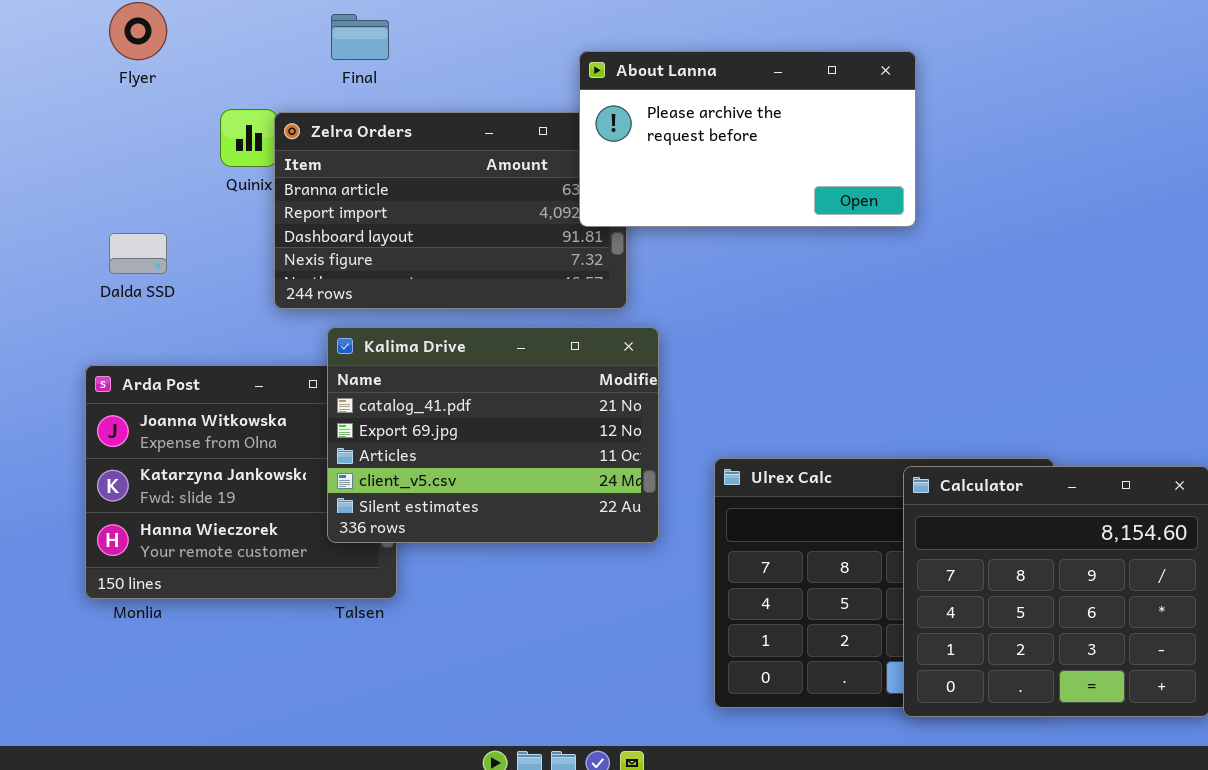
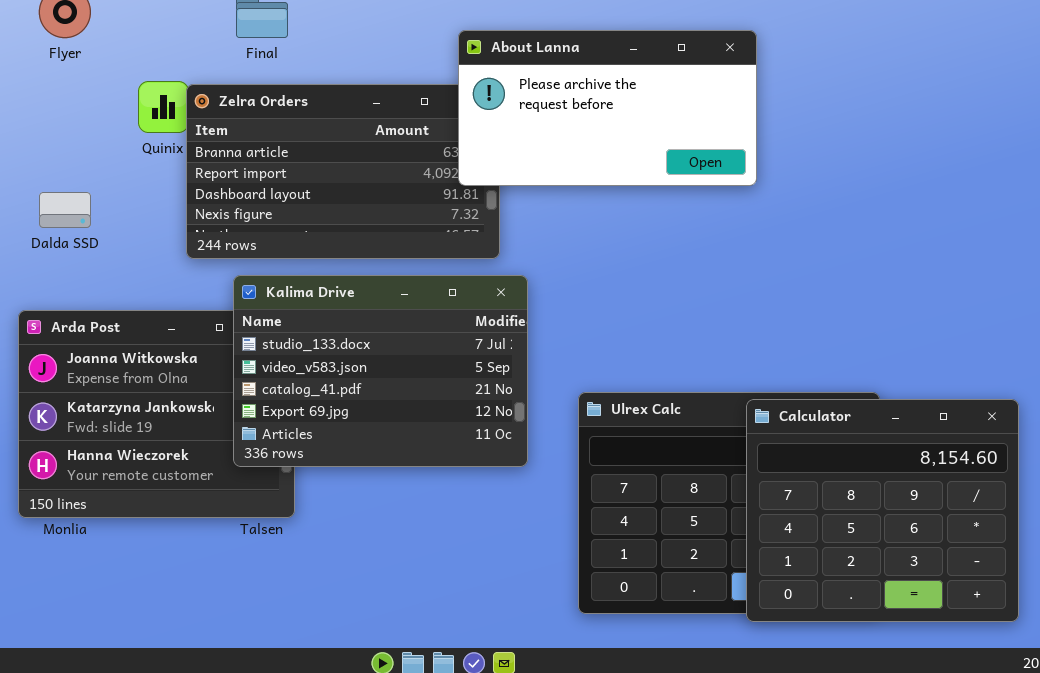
Kalima Drive: [327,327,659,543] -> [233,275,528,467], scrolled up 2 rows

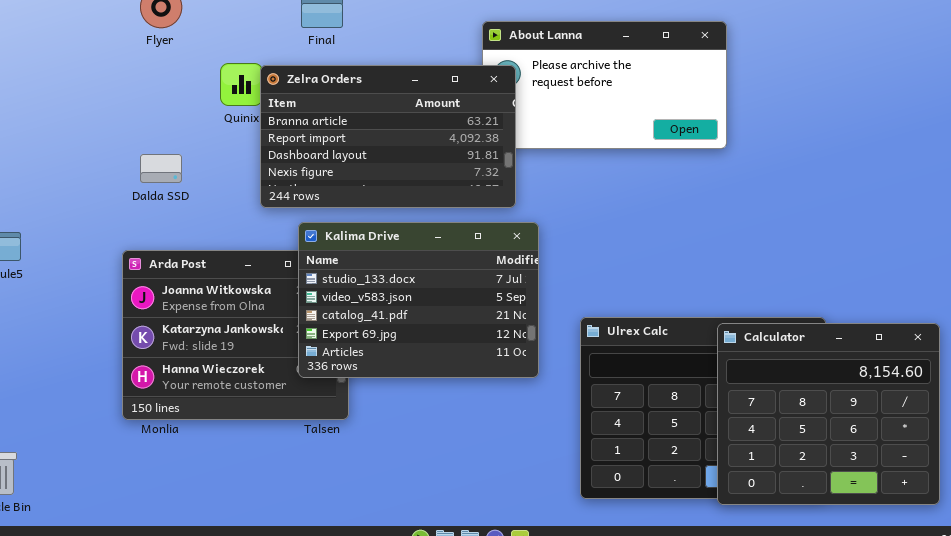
Zelra Orders: [186,84,500,259] -> [260,65,516,208], raised

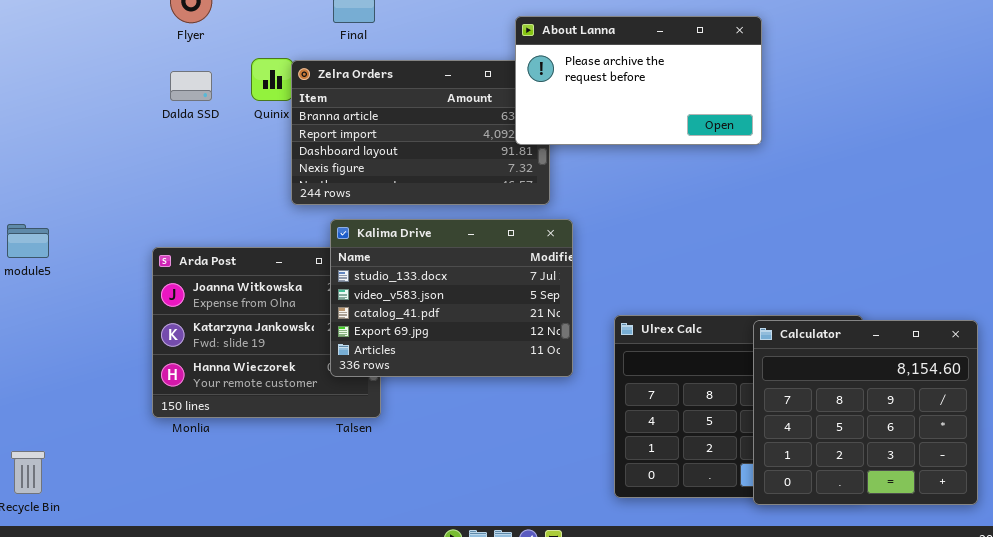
About Lanna: [482,21,727,149] -> [515,16,762,145], raised
Dalda SSD: [140,154,182,183] -> [170,71,212,101], moved

